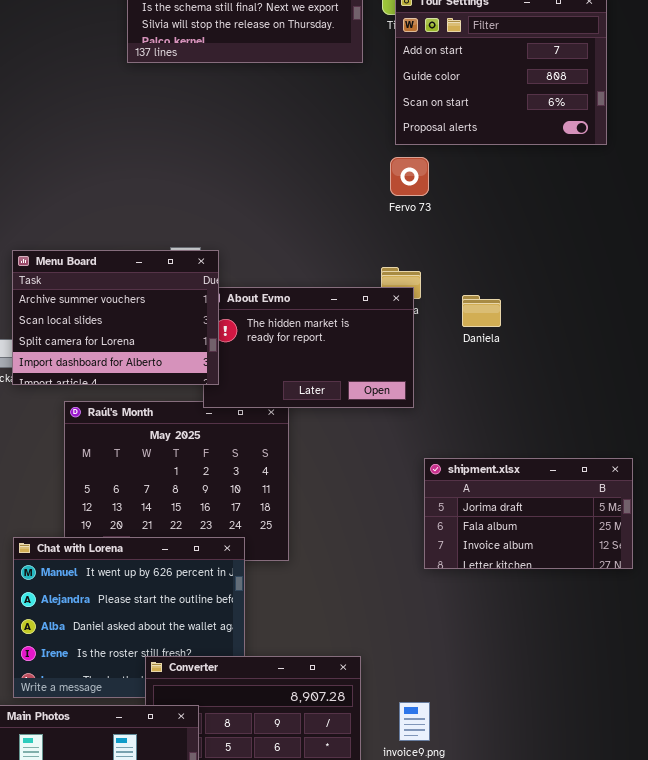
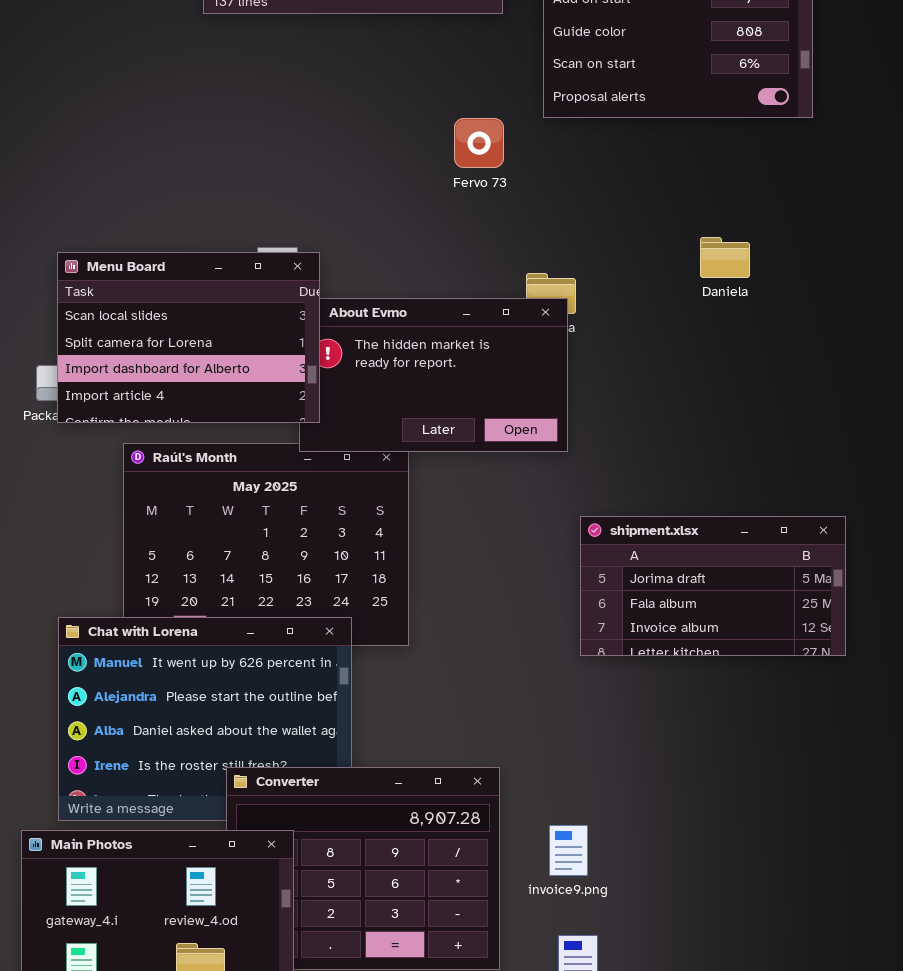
Fervo 73: [390,157,429,196] -> [454,118,504,168], moved
Menu Board: [12,250,219,385] -> [57,252,320,423], scrolled down 1 row
Daniela: [462,295,501,327] -> [700,237,750,278], moved

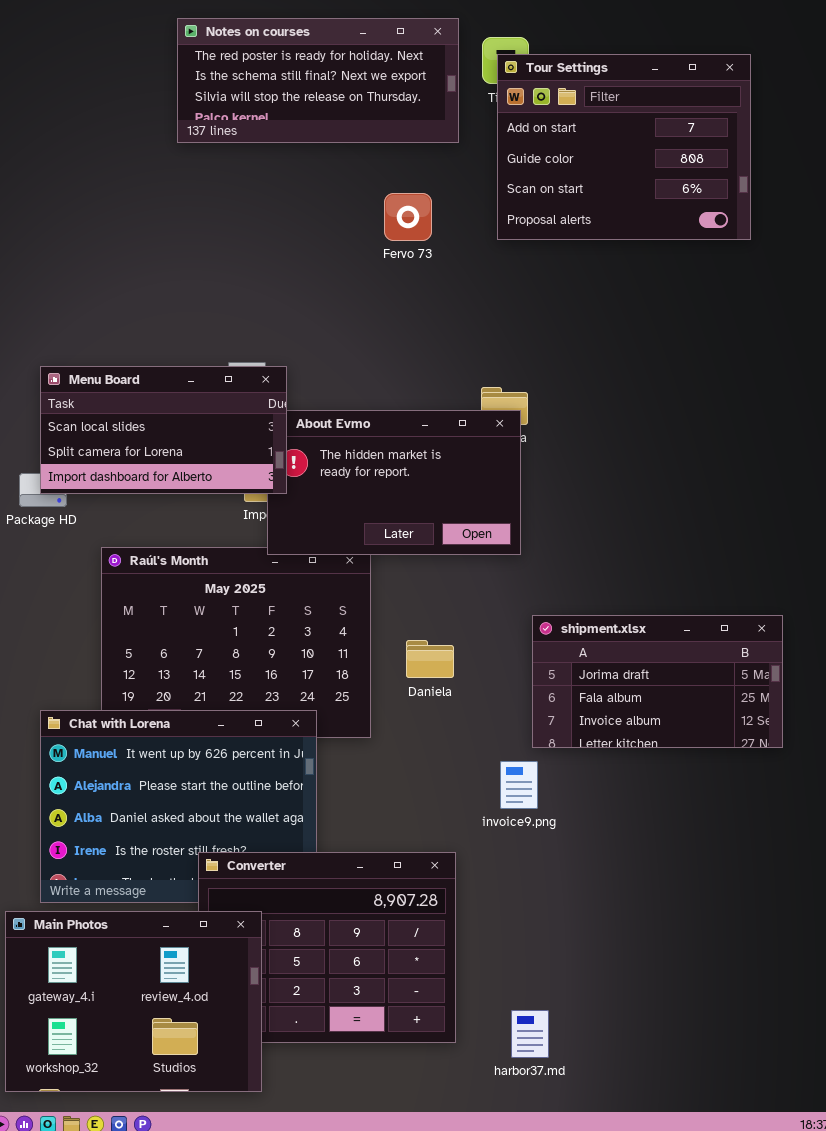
Fervo 73: [454,118,504,168] -> [384,193,432,241], moved
Daniela: [700,237,750,278] -> [406,640,454,678], moved
Menu Board: [57,252,320,423] -> [40,366,287,494], resized
invoice9.png: [549,825,588,876] -> [500,761,538,809], moved

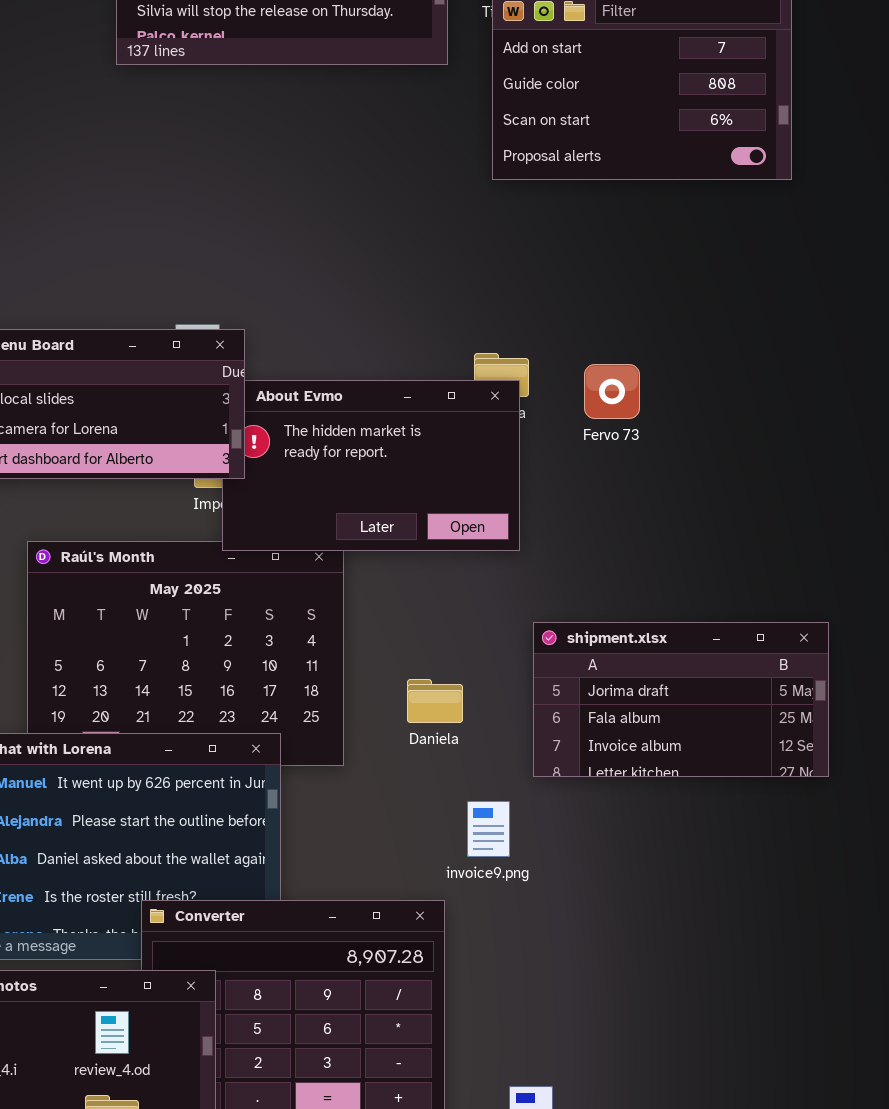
Fervo 73: [384,193,432,241] -> [584,364,640,419], moved
Daniela: [406,640,454,678] -> [407,679,463,723], moved
invoice9.png: [500,761,538,809] -> [467,801,510,857], moved

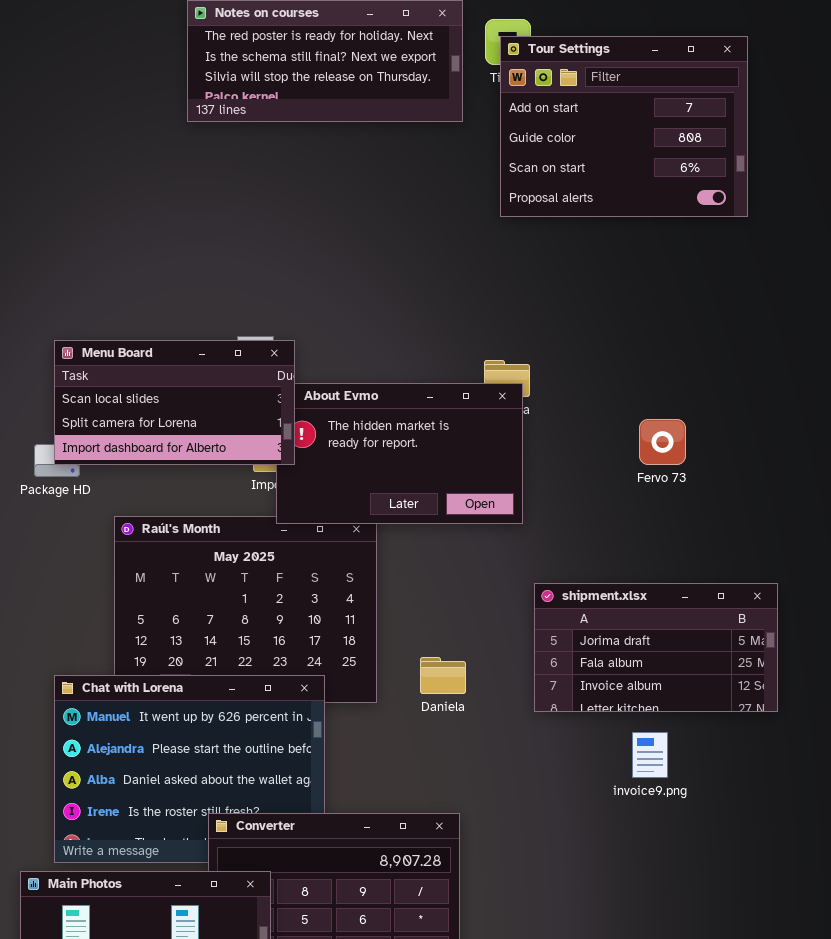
Fervo 73: [584,364,640,419] -> [639,419,686,465], moved
Daniela: [407,679,463,723] -> [420,657,466,694], moved
invoice9.png: [467,801,510,857] -> [632,732,668,778], moved

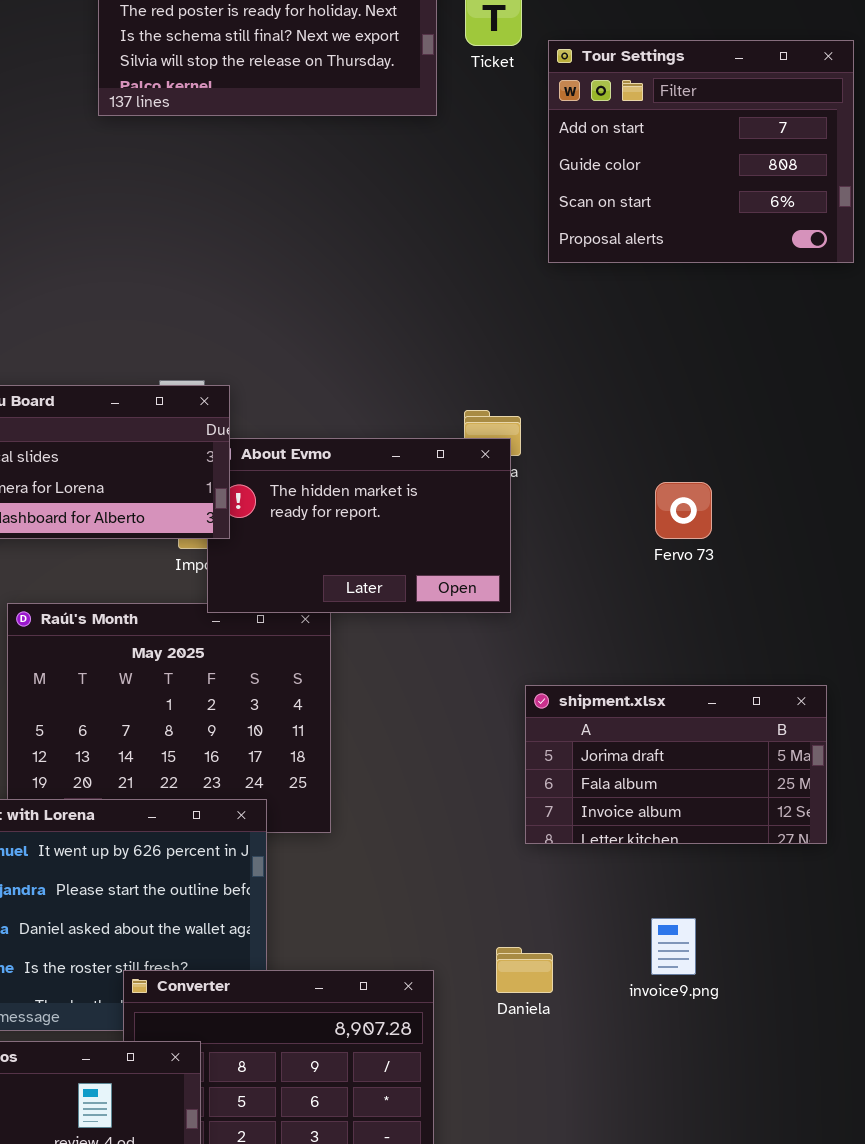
Tour Settings: [500,36,748,217] -> [548,40,854,263], moved
Daniela: [420,657,466,694] -> [496,947,553,993], moved
invoice9.png: [632,732,668,778] -> [651,918,696,975], moved

